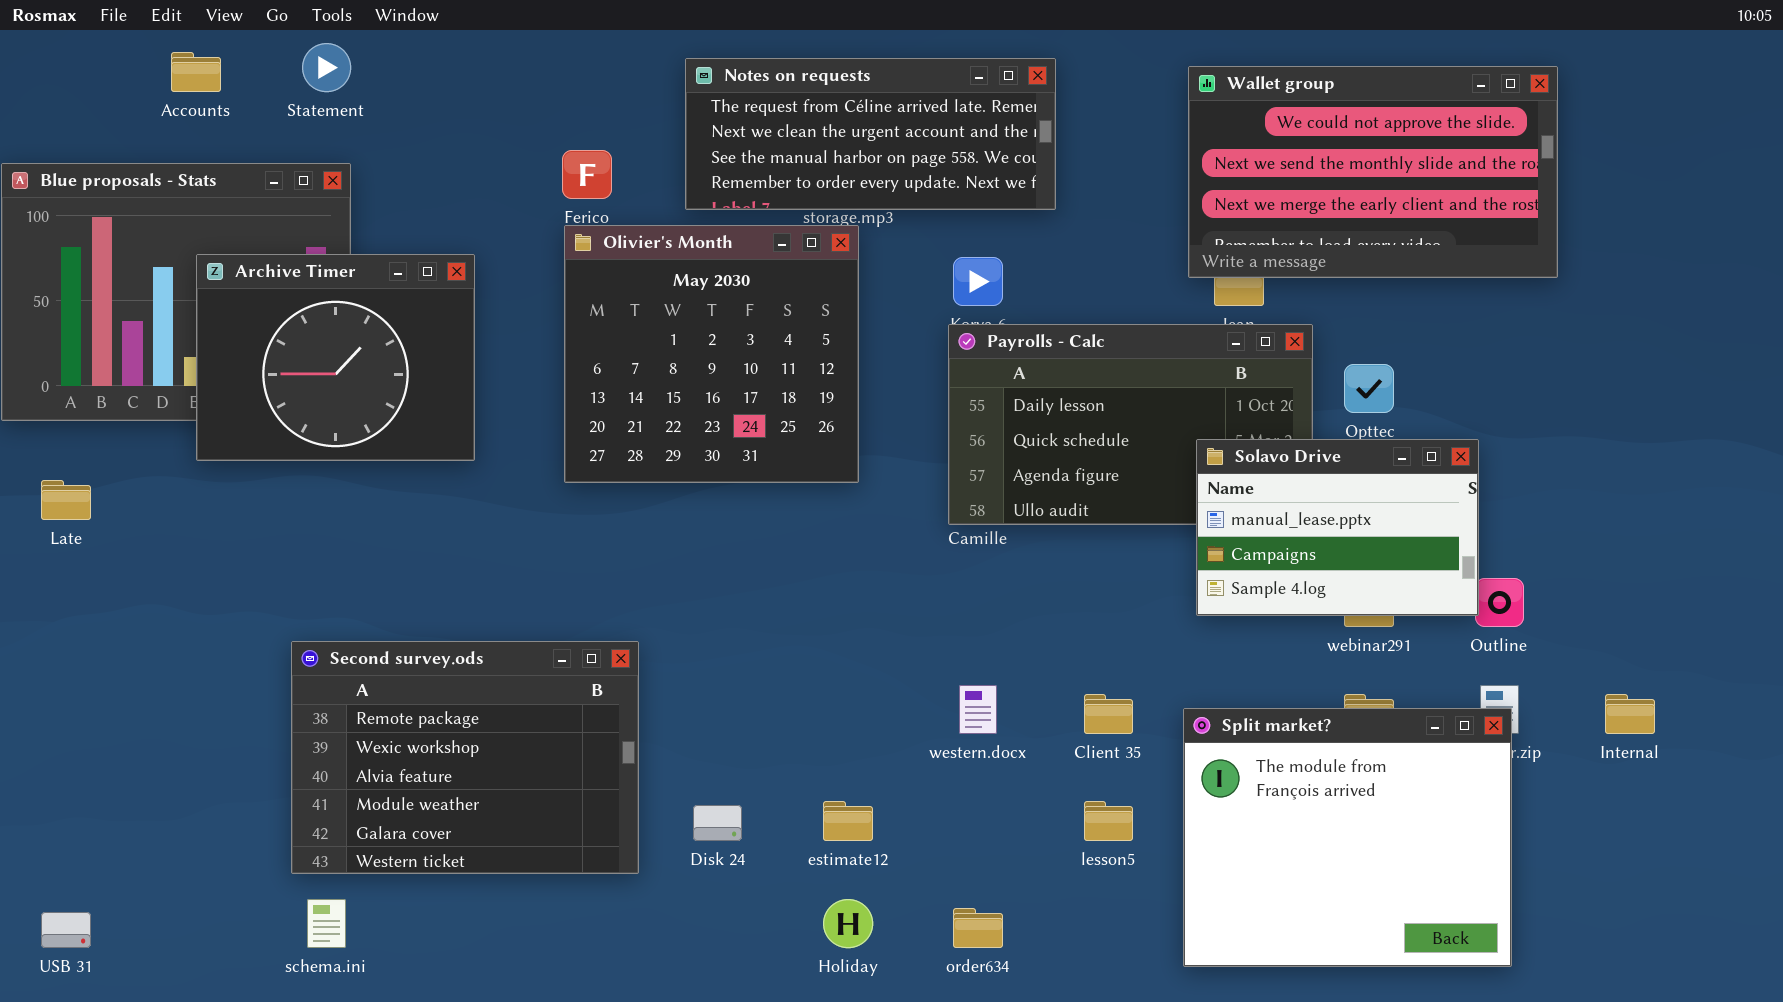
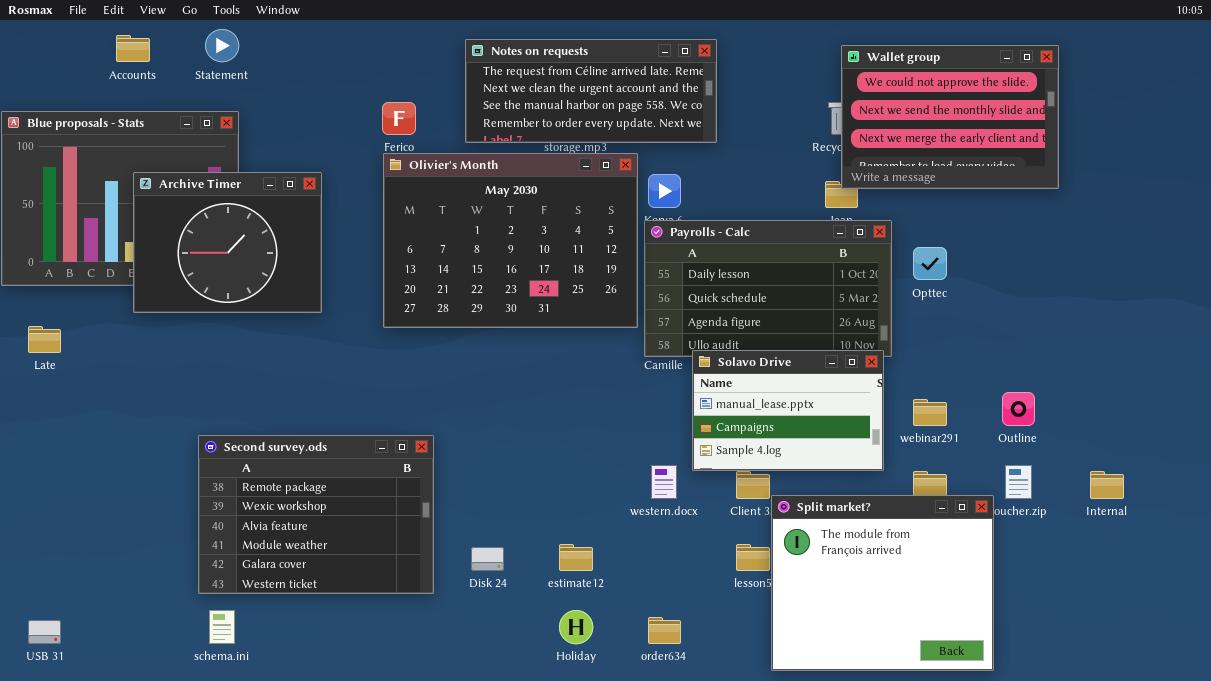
Wallet group: [1188,66,1558,278] -> [841,45,1059,189], resized
Olivier's Month: [564,225,859,483] -> [383,153,638,328], resized
Solavo Drive: [1196,439,1479,616] -> [692,350,884,471], moved
Split market?: [1183,708,1512,967] -> [771,495,994,671], moved

